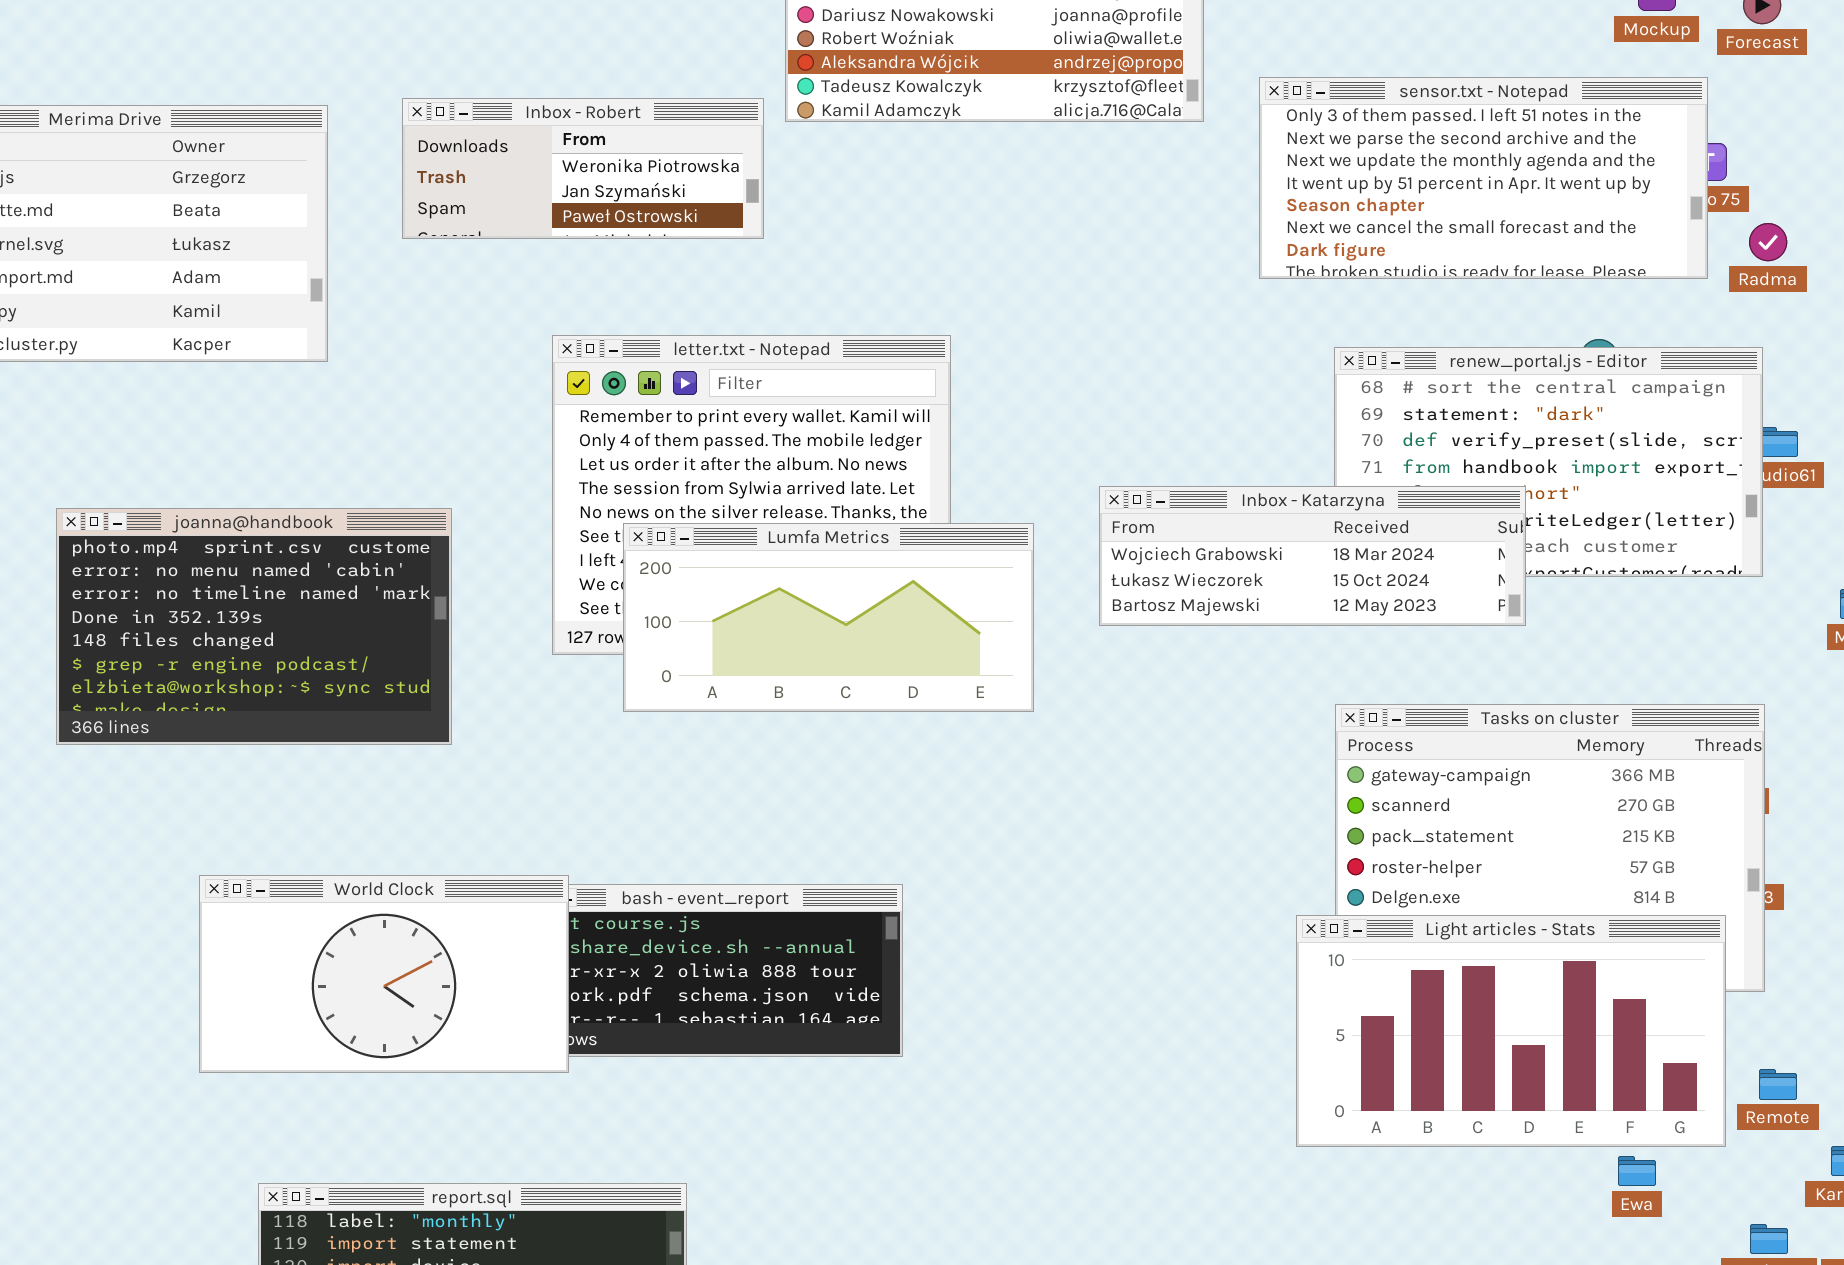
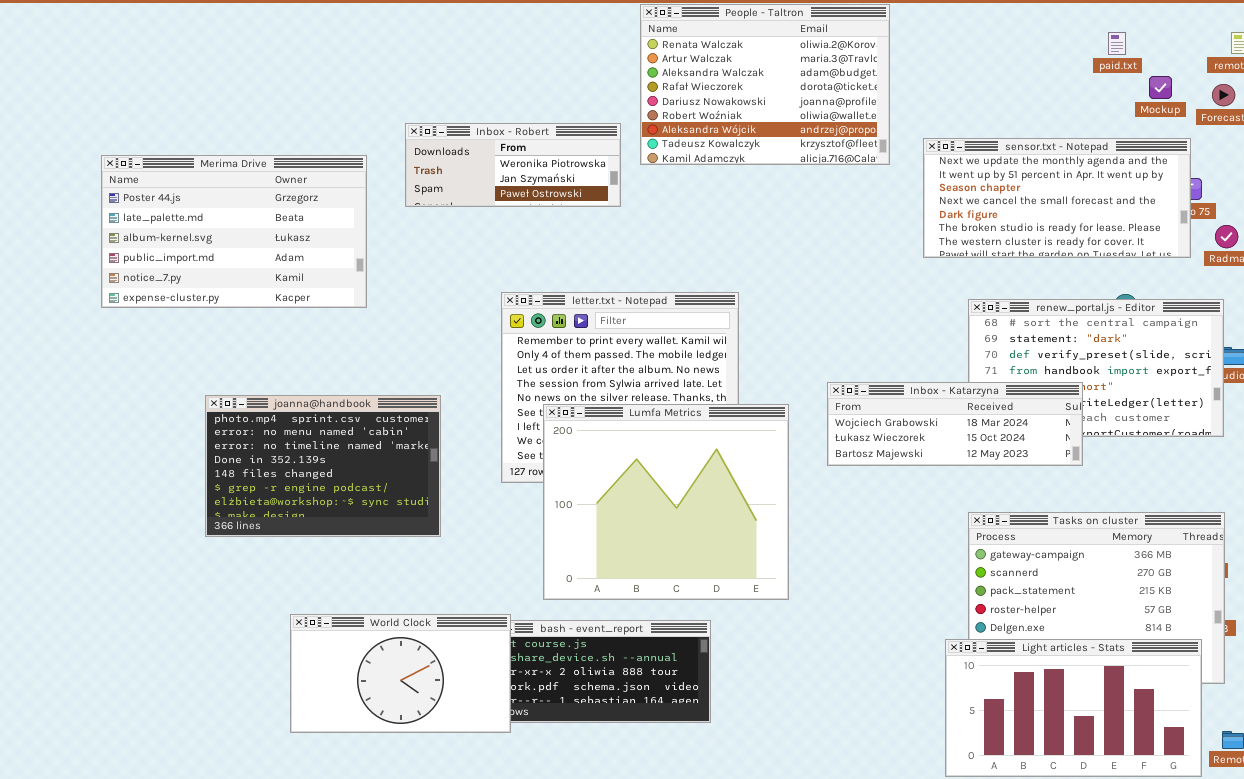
sensor.txt - Notepad: [1259,77,1708,279] -> [923,138,1191,258], scrolled down 2 rows
Inbox - Robert: [402,98,764,239] -> [405,123,621,207], moved
Lumfa Metrics: [623,523,1034,712] -> [543,404,789,600], resized

